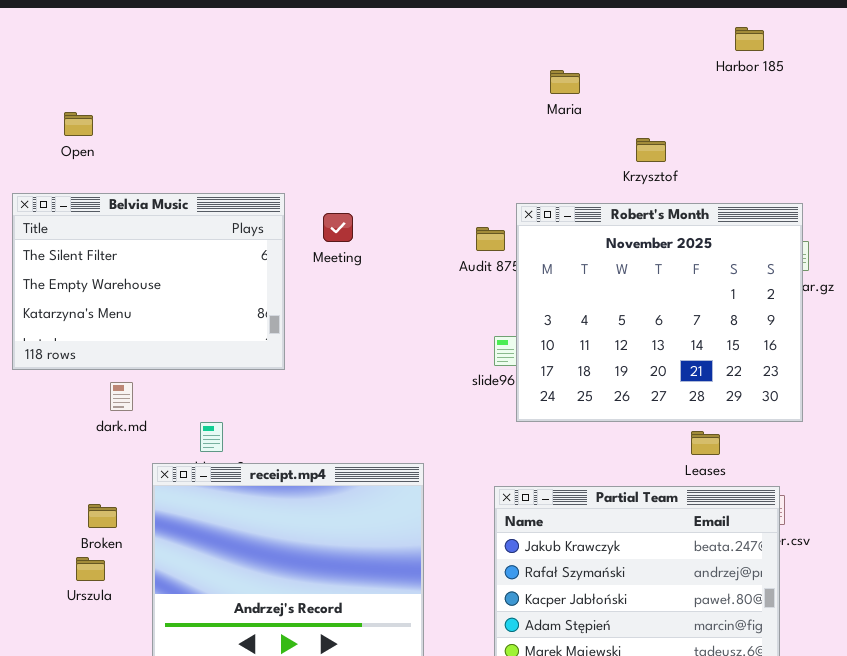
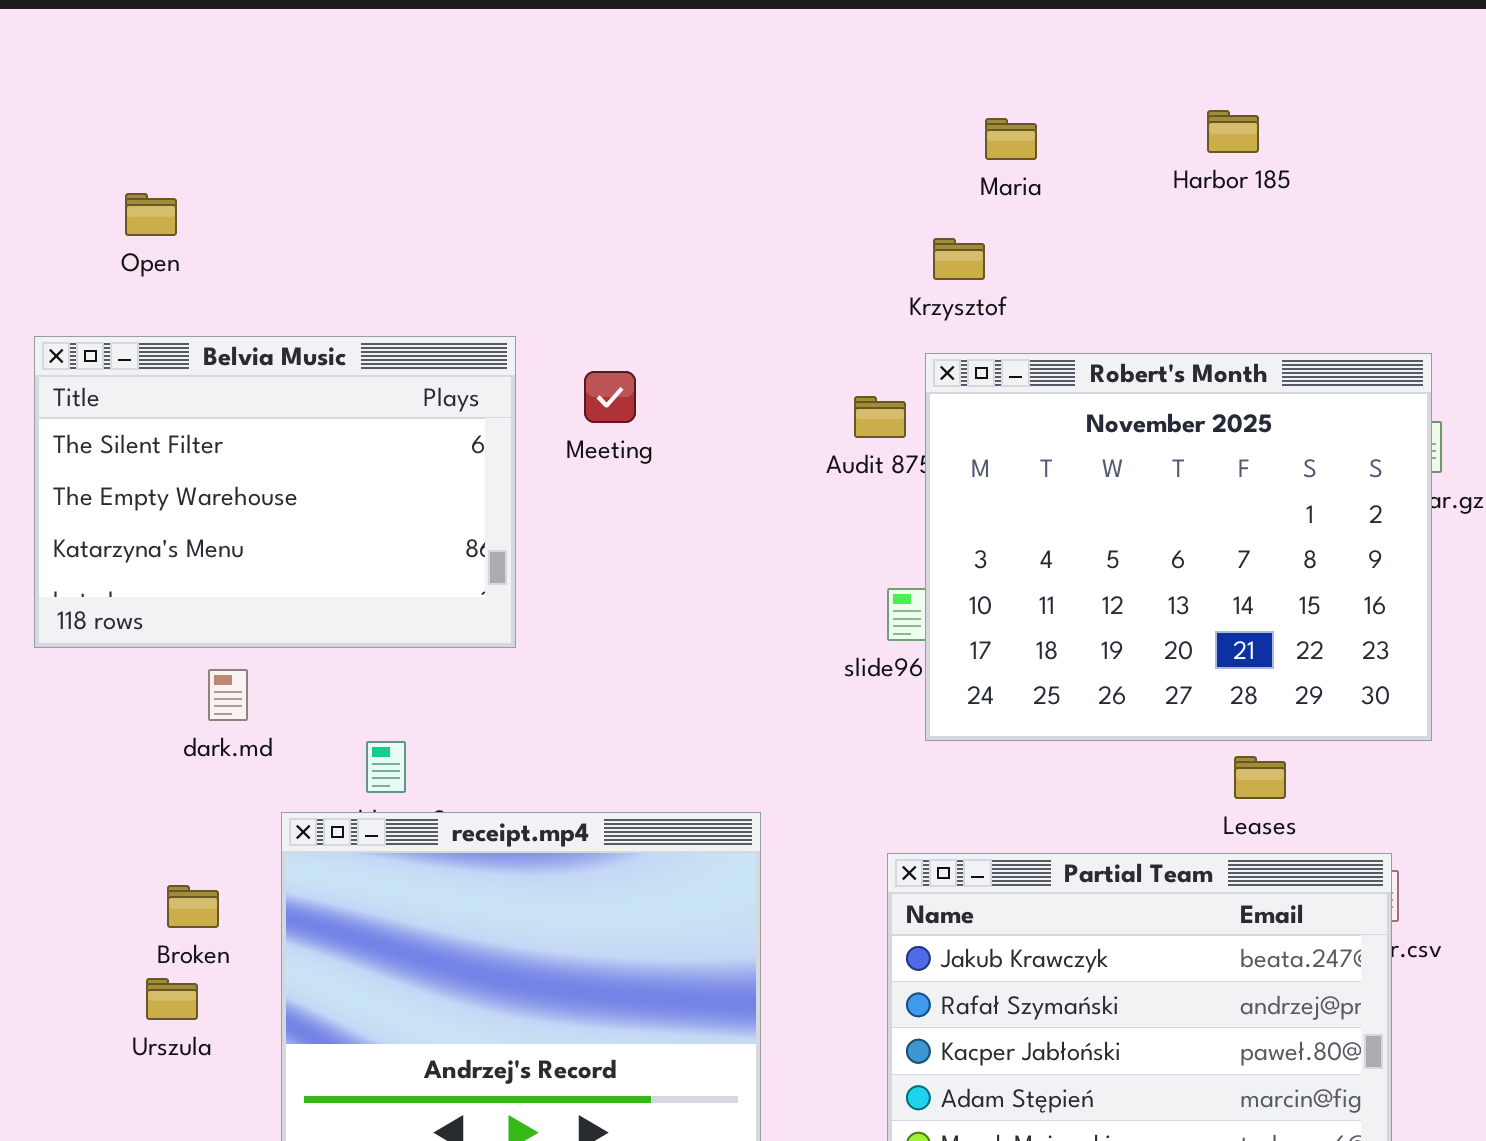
Harbor 185: [735,27,764,51] -> [1207,110,1259,153], moved
Krzysztof: [636,138,666,162] -> [933,238,985,280], moved

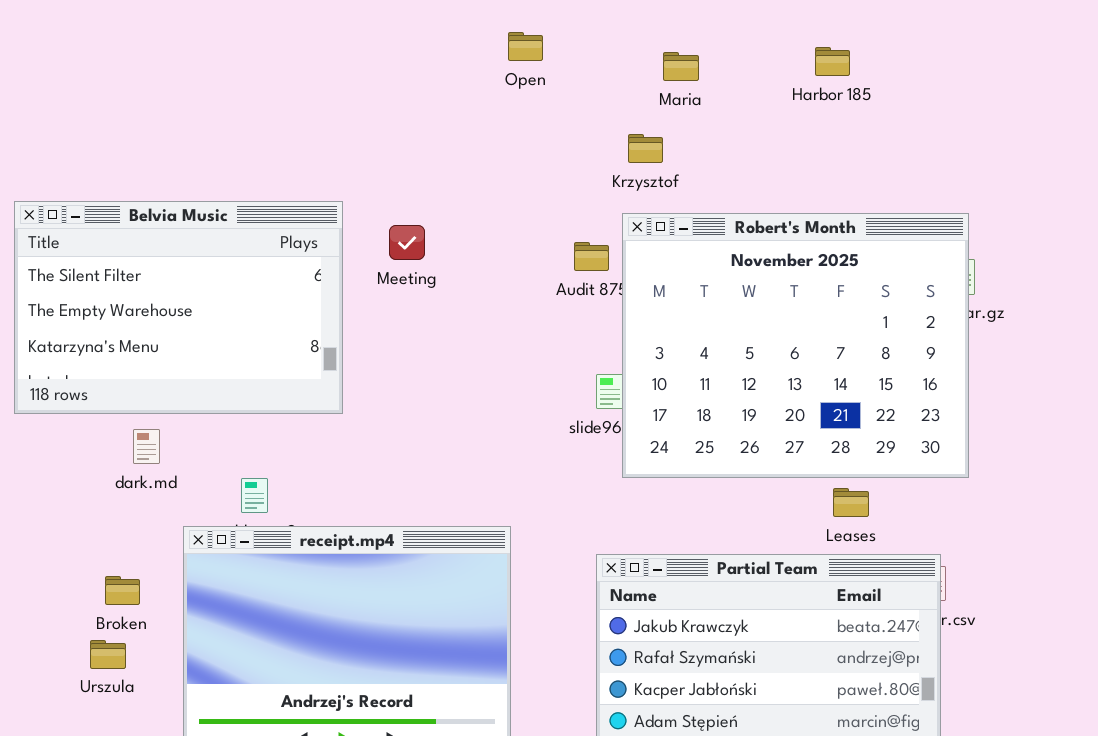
Open: [125,193,177,236] -> [508,32,543,61], moved

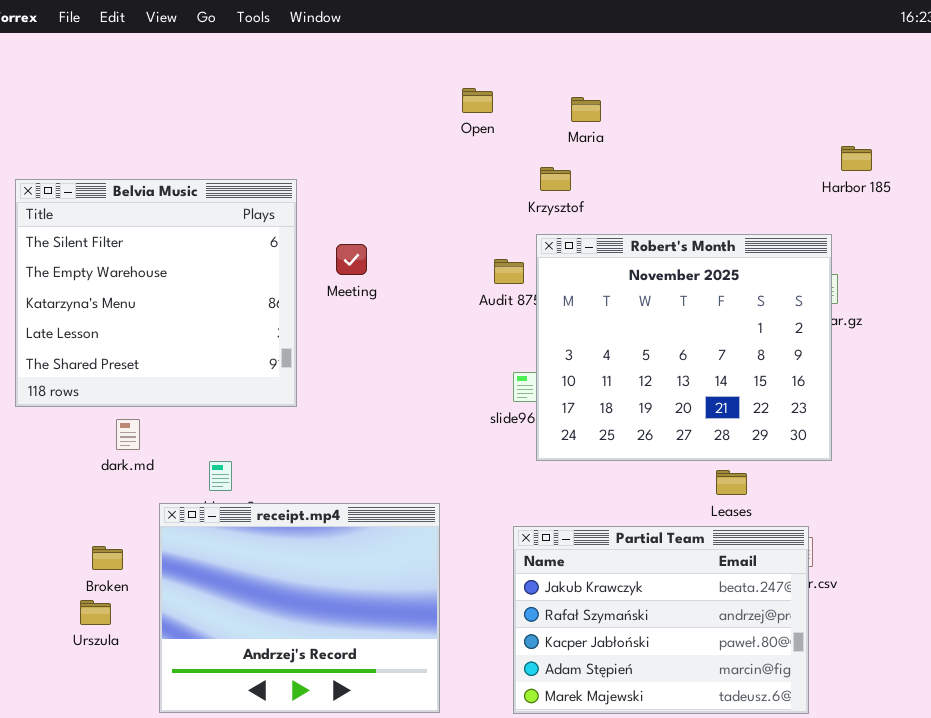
Open: [508,32,543,61] -> [462,88,493,113], moved
Harbor 185: [815,47,850,76] -> [841,146,872,171], moved
Belvia Music: [14,201,343,414] -> [15,179,297,407], resized

